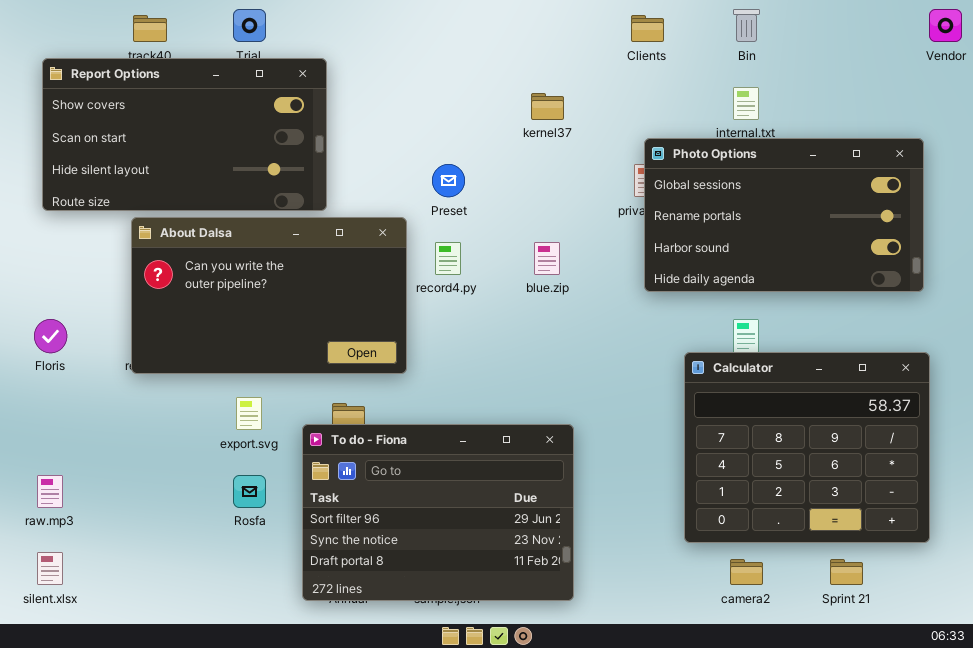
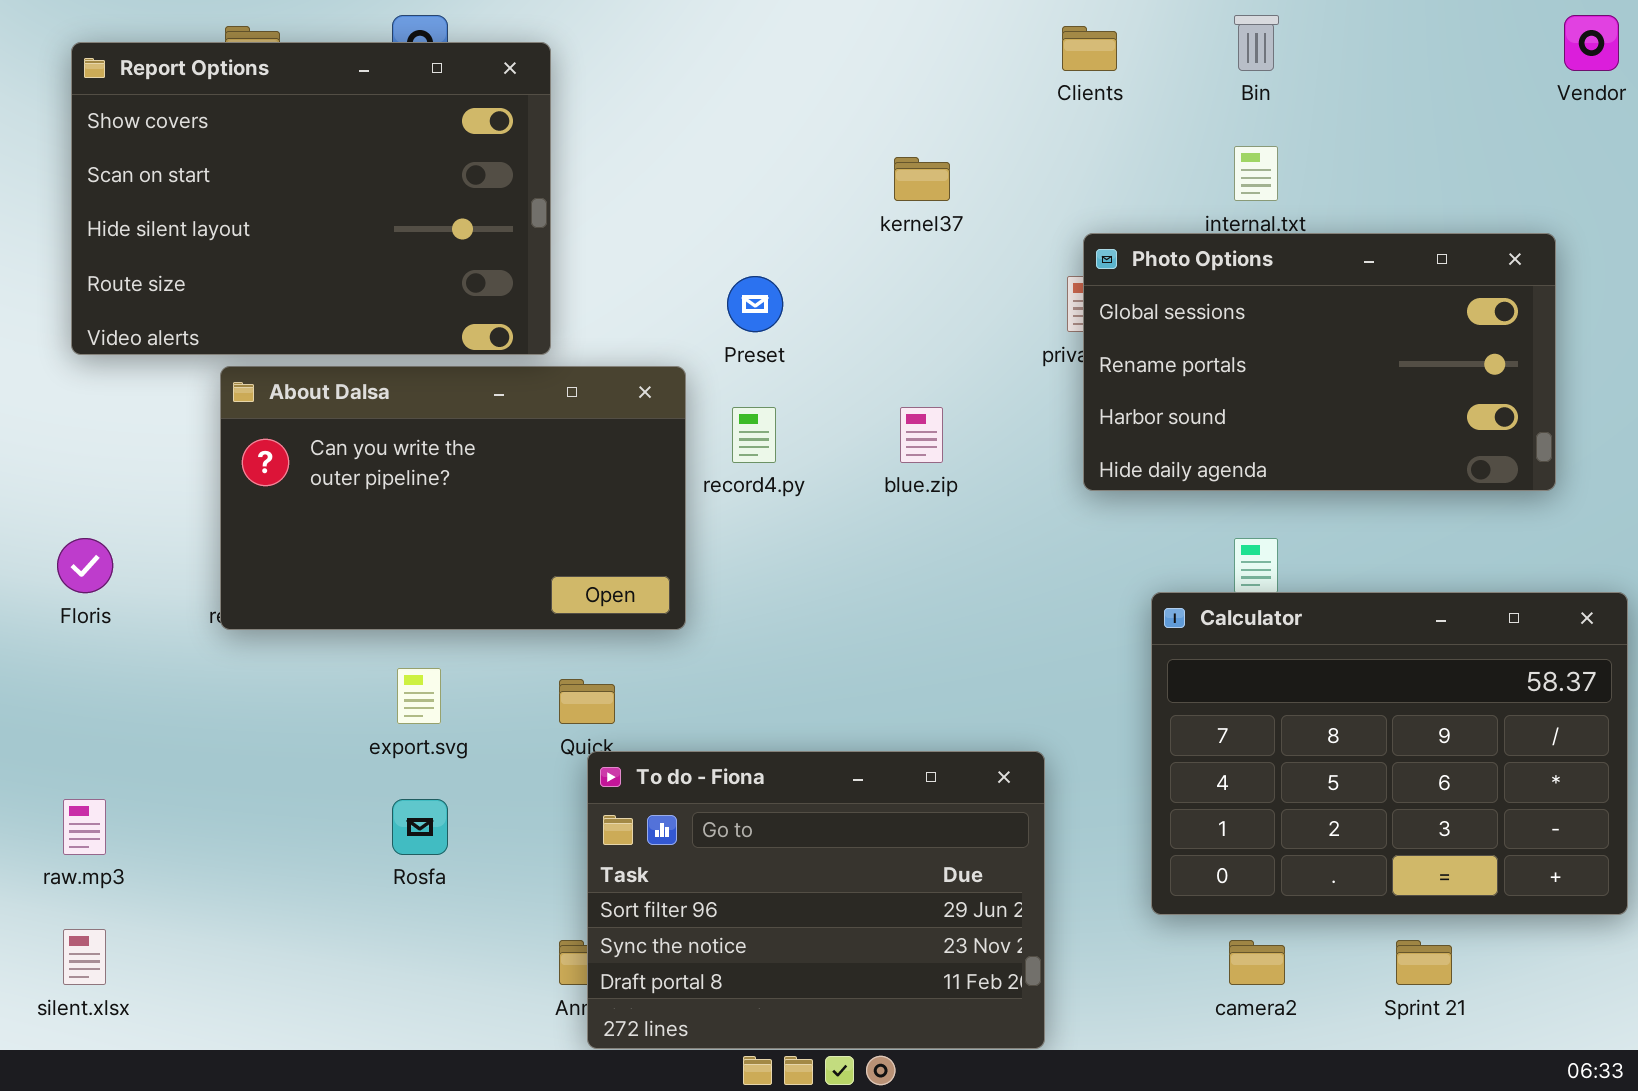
Report Options: [42,58,327,211] -> [71,42,551,355], resized
Calculator: [684,352,930,543] -> [1151,592,1628,915], resized
To do - Fiona: [302,424,574,601] -> [587,751,1045,1049], moved

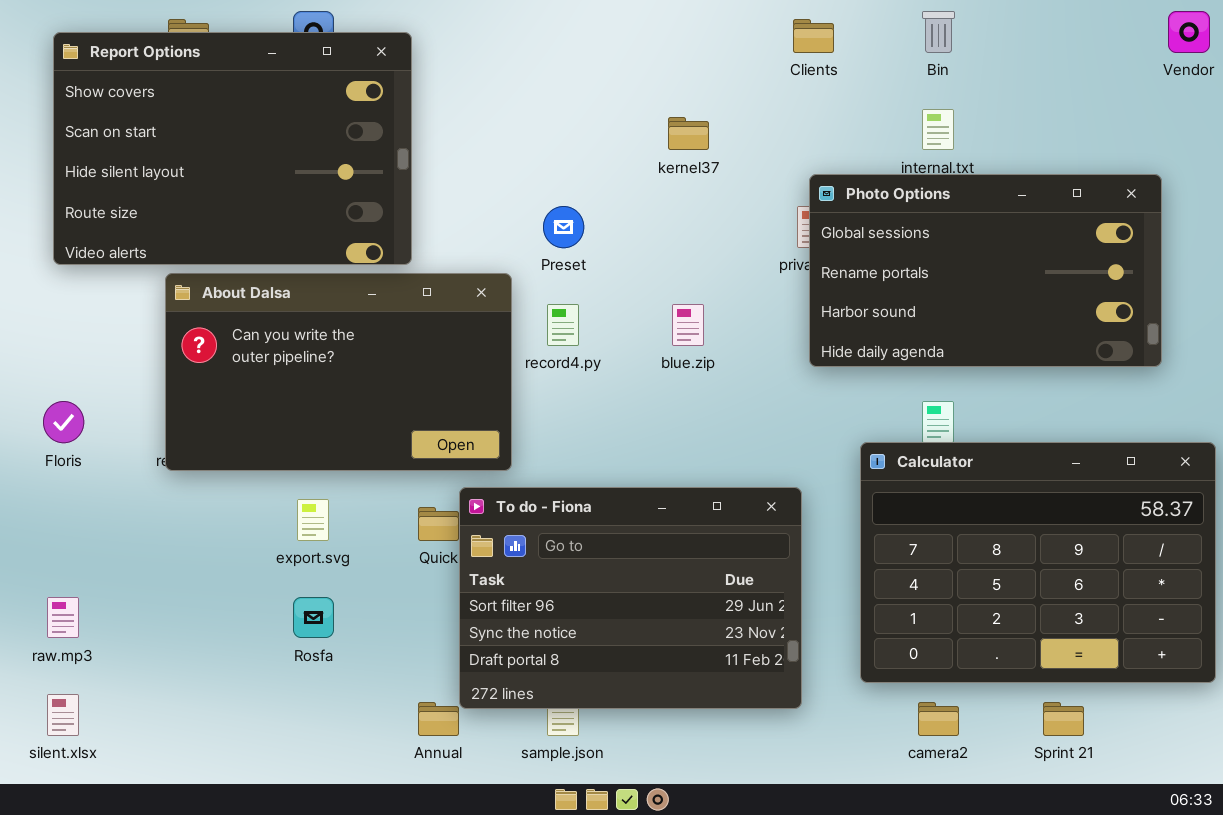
To do - Fiona: [587,751,1045,1049] -> [459,487,802,709], moved

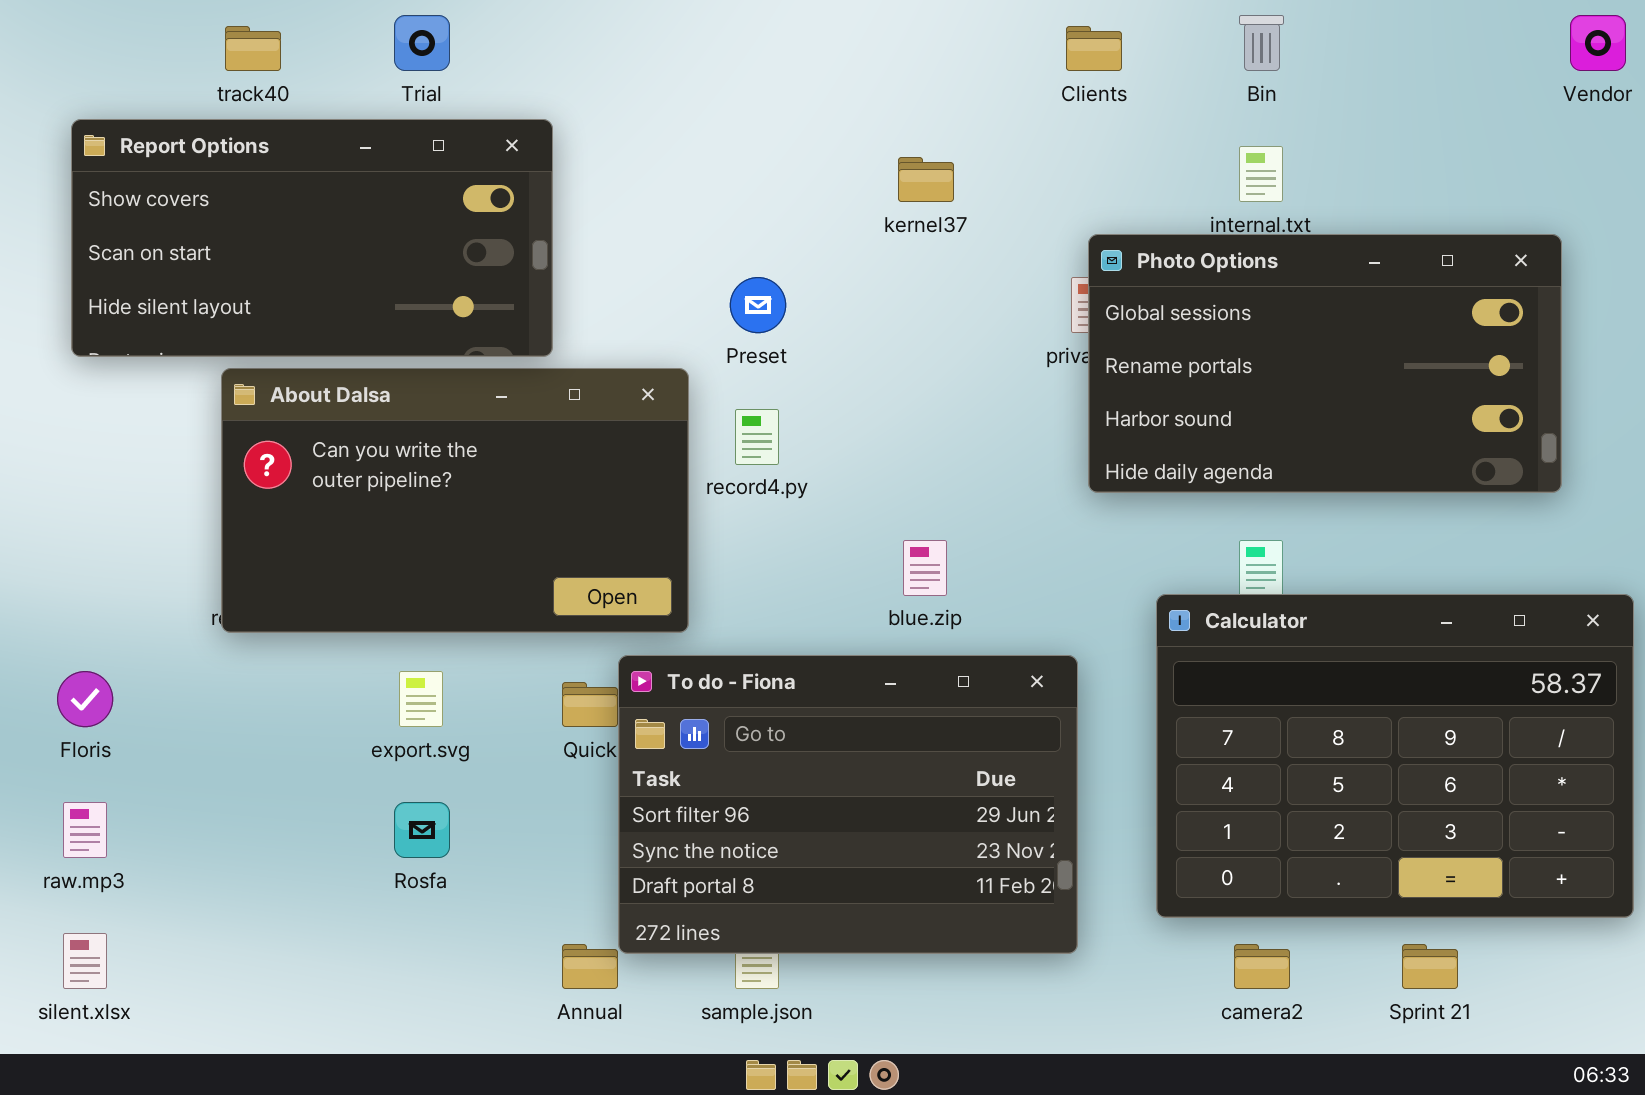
Report Options: [53,32,412,265] -> [71,119,553,357], resized
blue.zip: [672,304,704,346] -> [903,540,947,596], moved
Floris: [43,401,84,443] -> [57,671,113,727], moved

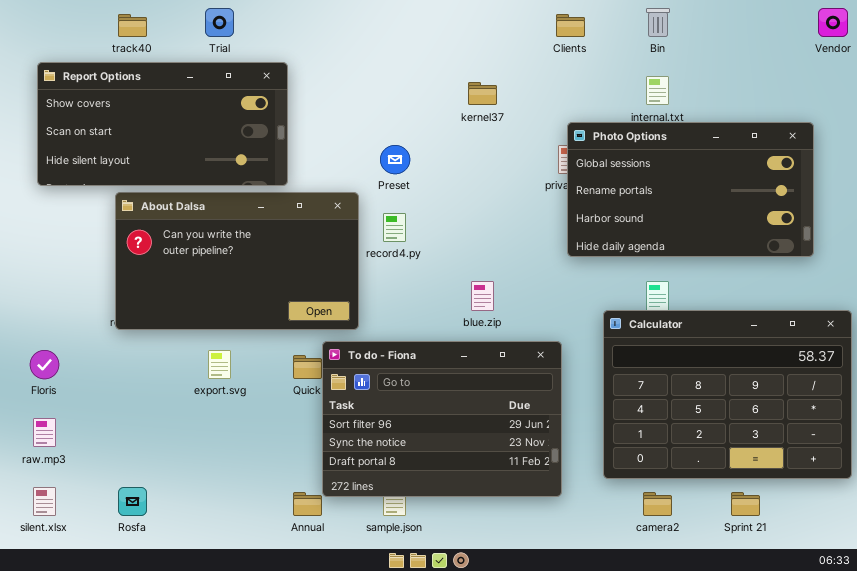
Rosfa: [394,802,450,858] -> [118,487,147,516], moved

